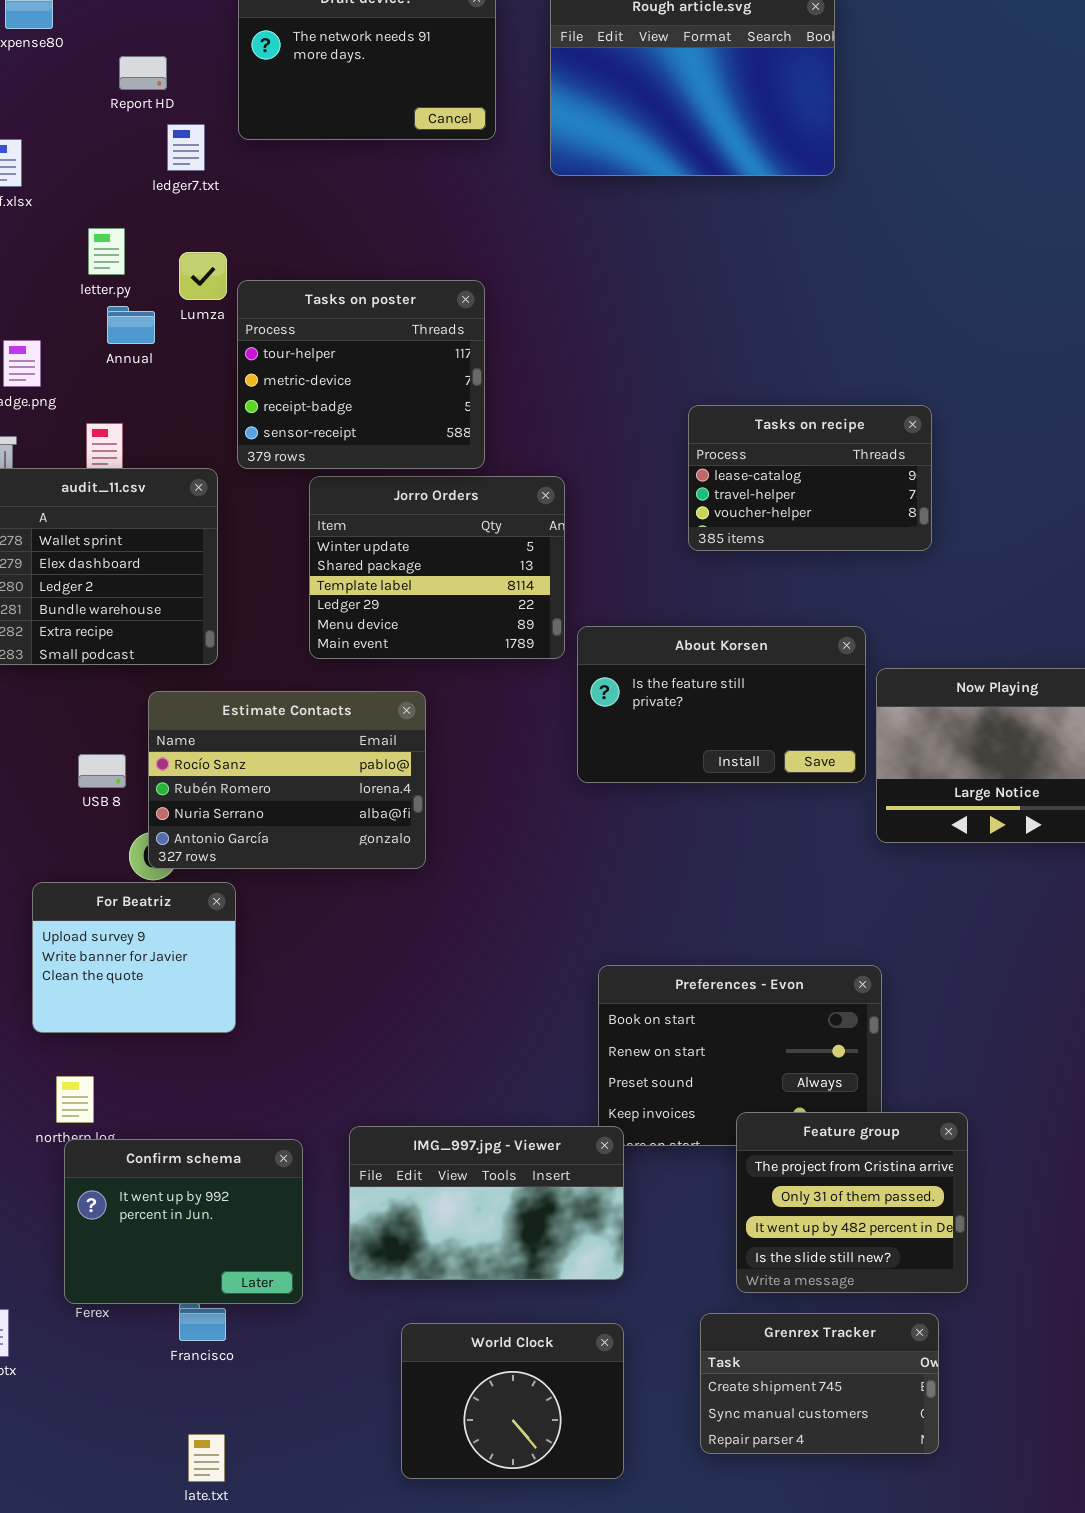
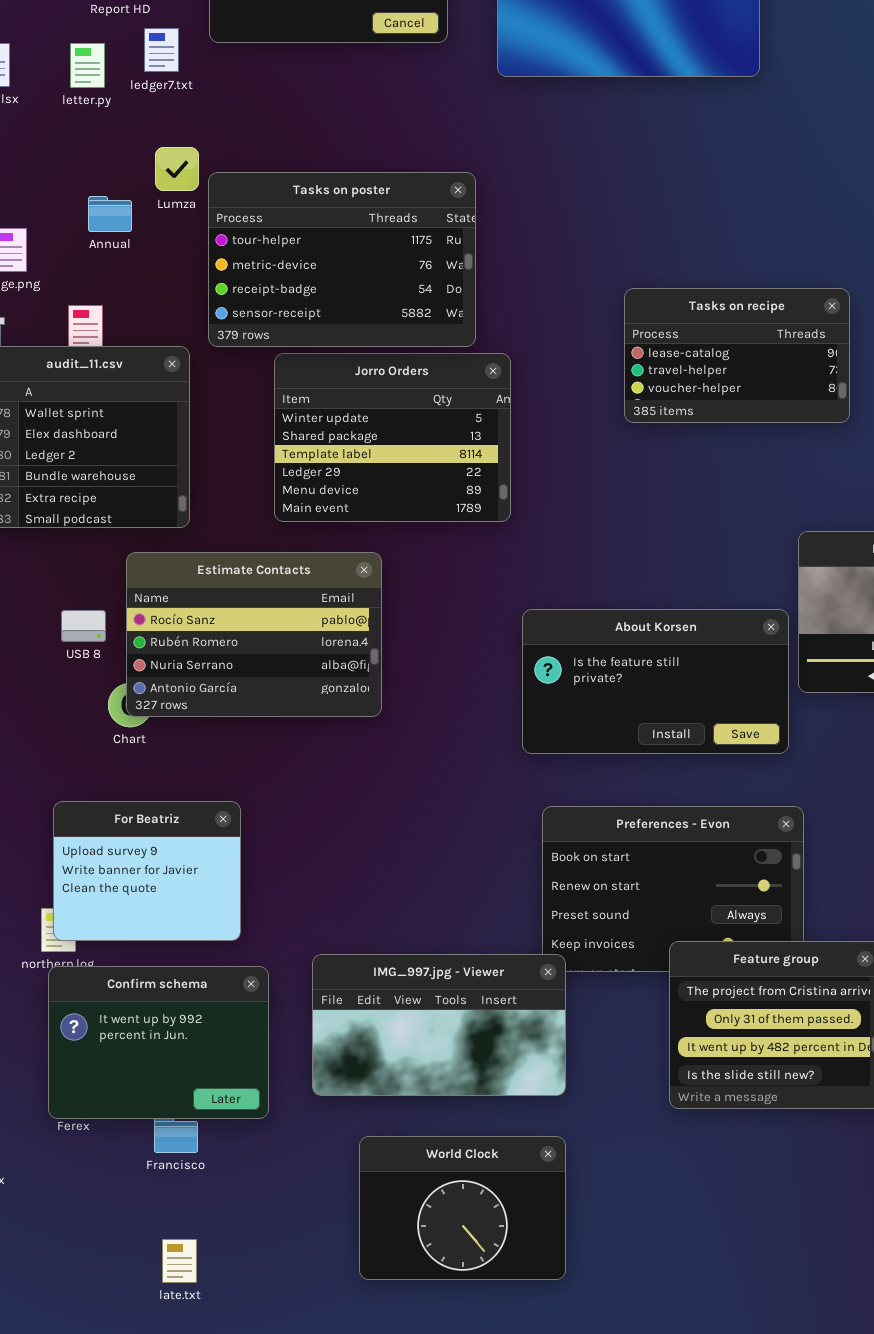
letter.py: [88,228,125,275] -> [70,43,105,88], moved
Tasks on poster: [237,280,485,469] -> [208,172,476,347], resized
About Korsen: [577,626,866,783] -> [522,609,789,754], moved
For Beatriz: [32,882,236,1033] -> [53,801,241,941], moved
Grenrex Tracker: [700,1313,939,1454] -> none, closed

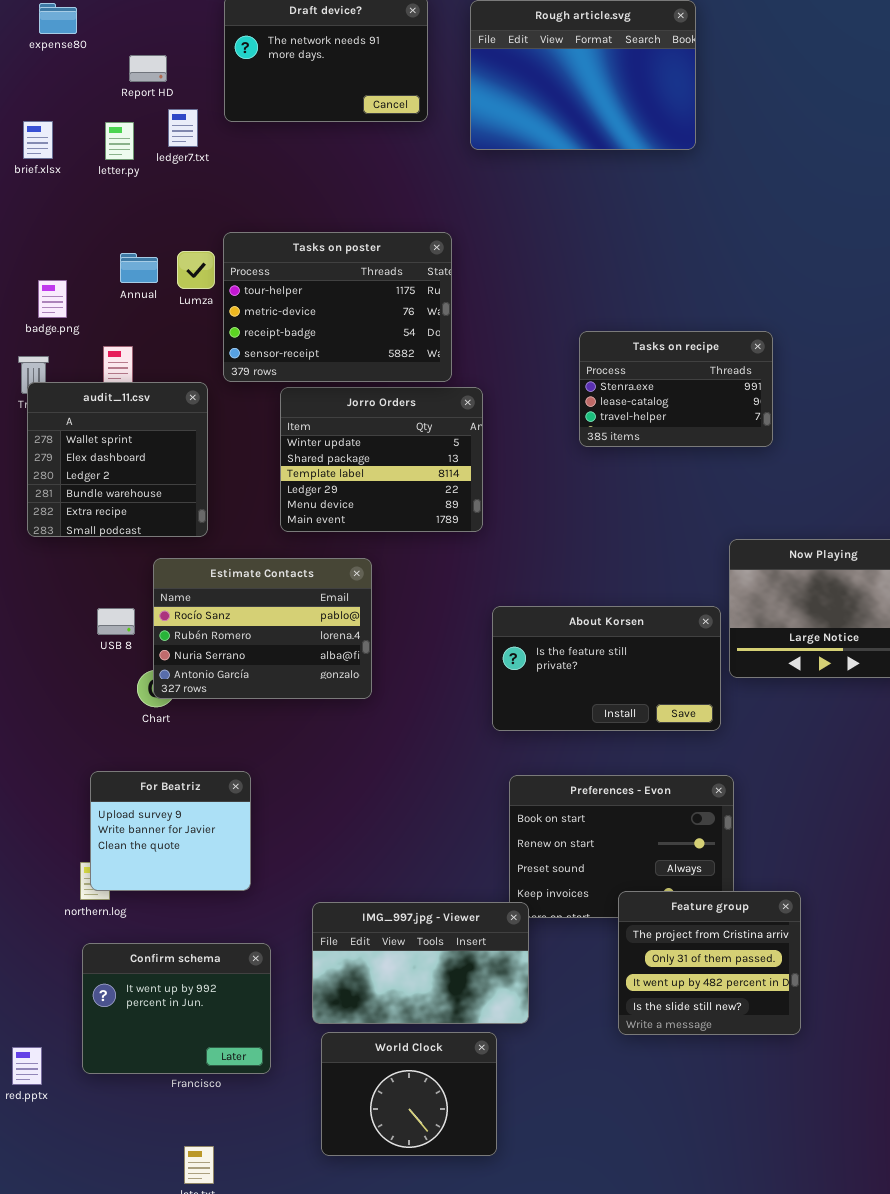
Lumza: [155,147,199,191] -> [177,251,215,289], moved
Tasks on recipe: [624,288,850,423] -> [579,331,773,447], scrolled up 1 row
Confirm schema: [48,966,269,1119] -> [82,943,271,1074], moved
World Clock: [359,1136,566,1280] -> [321,1032,497,1156], moved

